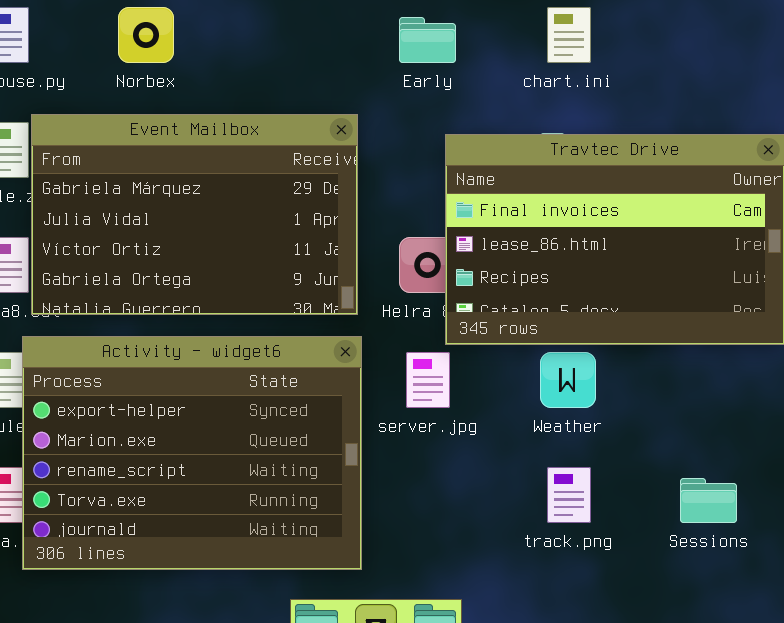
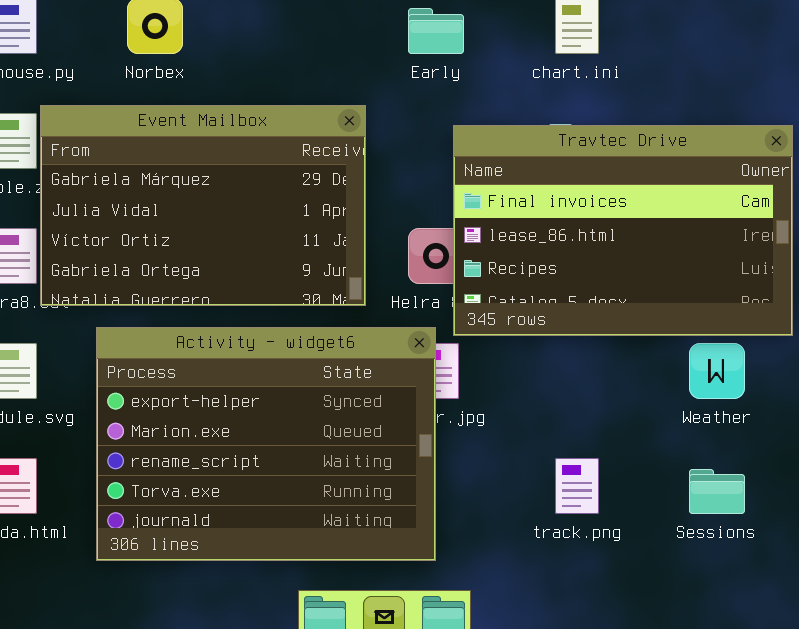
Activity - widget6: [22,336,362,570] -> [96,327,436,561], moved
Weather: [540,352,596,408] -> [689,343,745,399], moved

